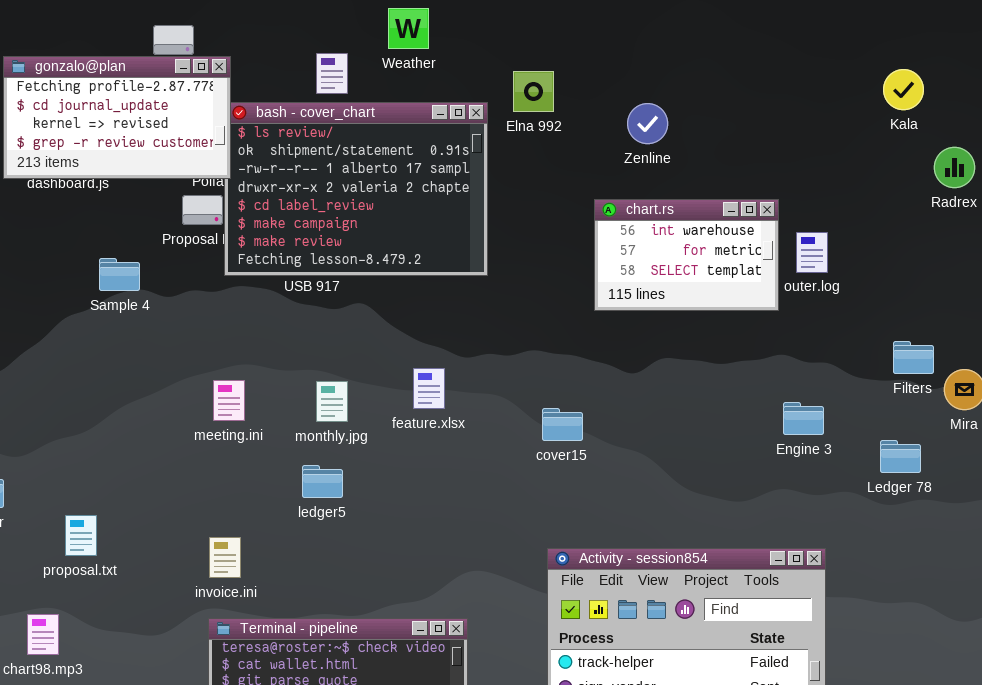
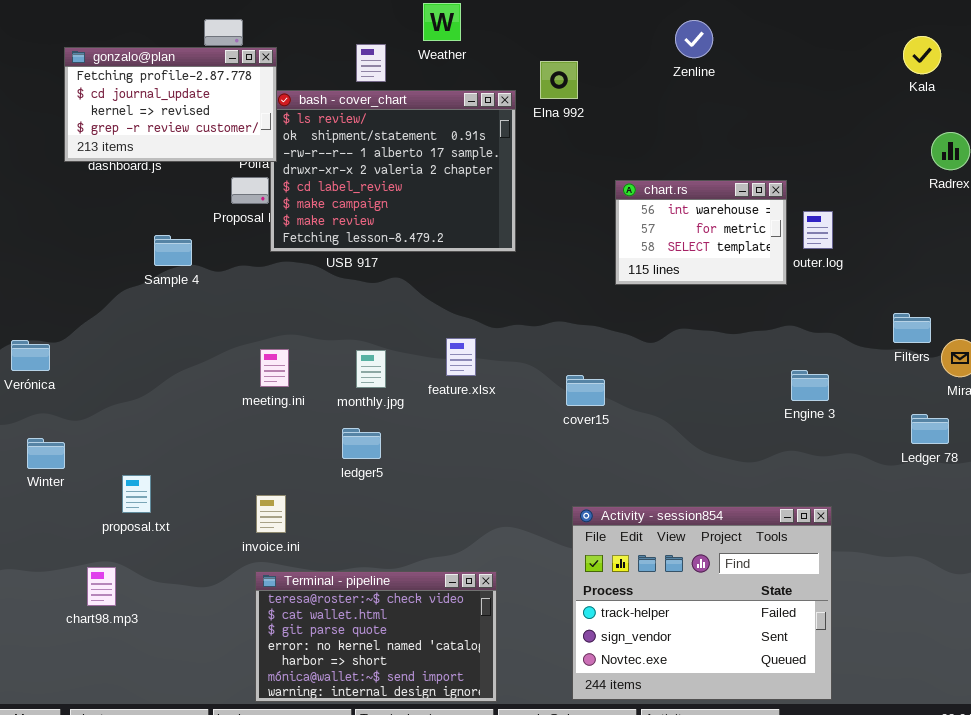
Kala: [883,69,924,110] -> [903,36,941,74], moved
Zenline: [627,103,668,144] -> [675,20,713,58], moved
Ledger 78: [880,440,921,473] -> [911,414,949,444], moved

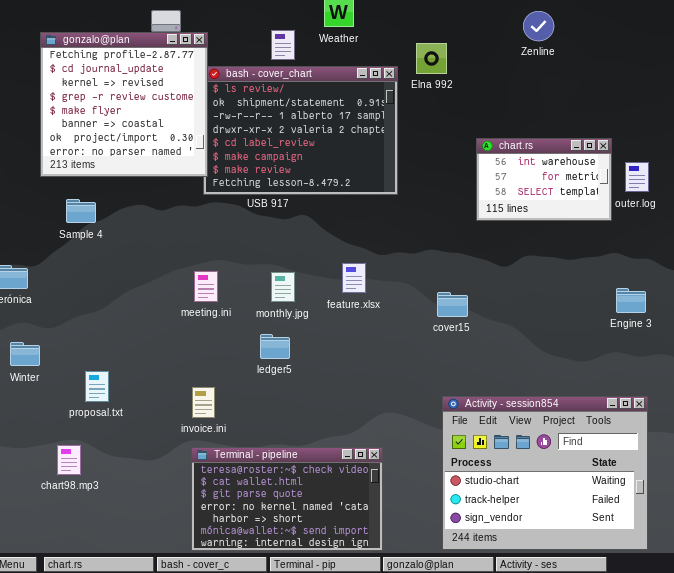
gonzalo@plan: [64,47,277,162] -> [40,32,208,177], resized
Sample 4: [154,235,192,266] -> [66,199,96,223], moved
Activity - session854: [572,506,832,700] -> [442,396,648,550], scrolled up 1 row

